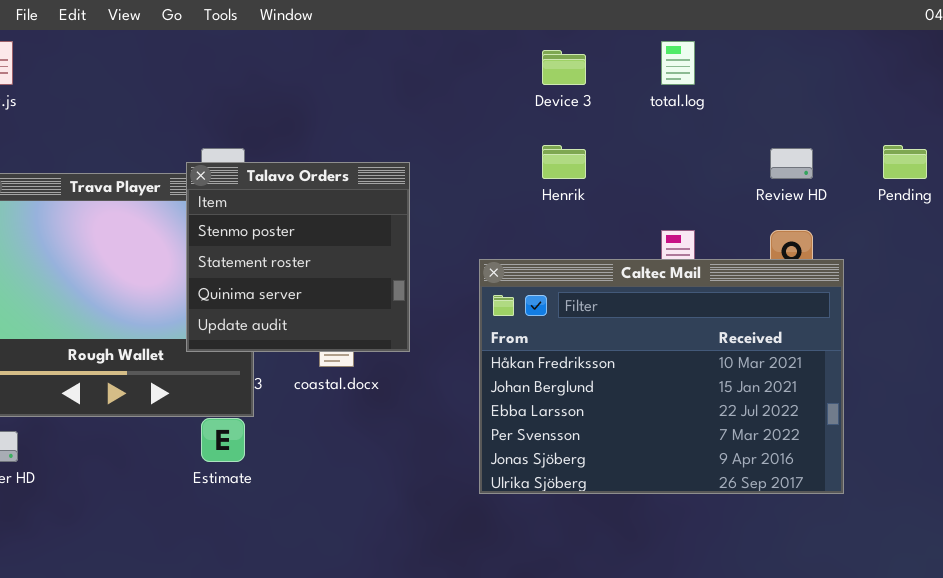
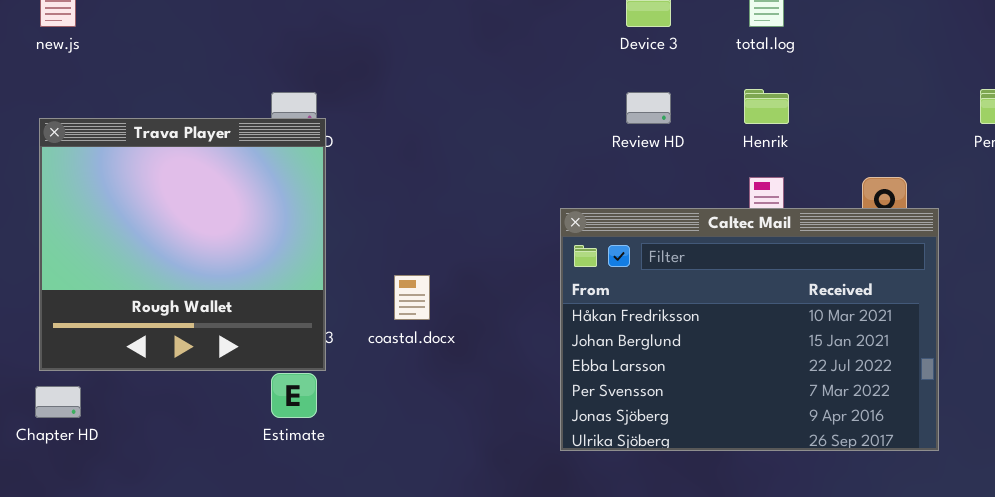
Henrik: [542,145,586,179] -> [744,89,789,124], moved
Review HD: [770,148,813,179] -> [626,92,671,124], moved
Talavo Orders: [186,162,410,352] -> none, closed

